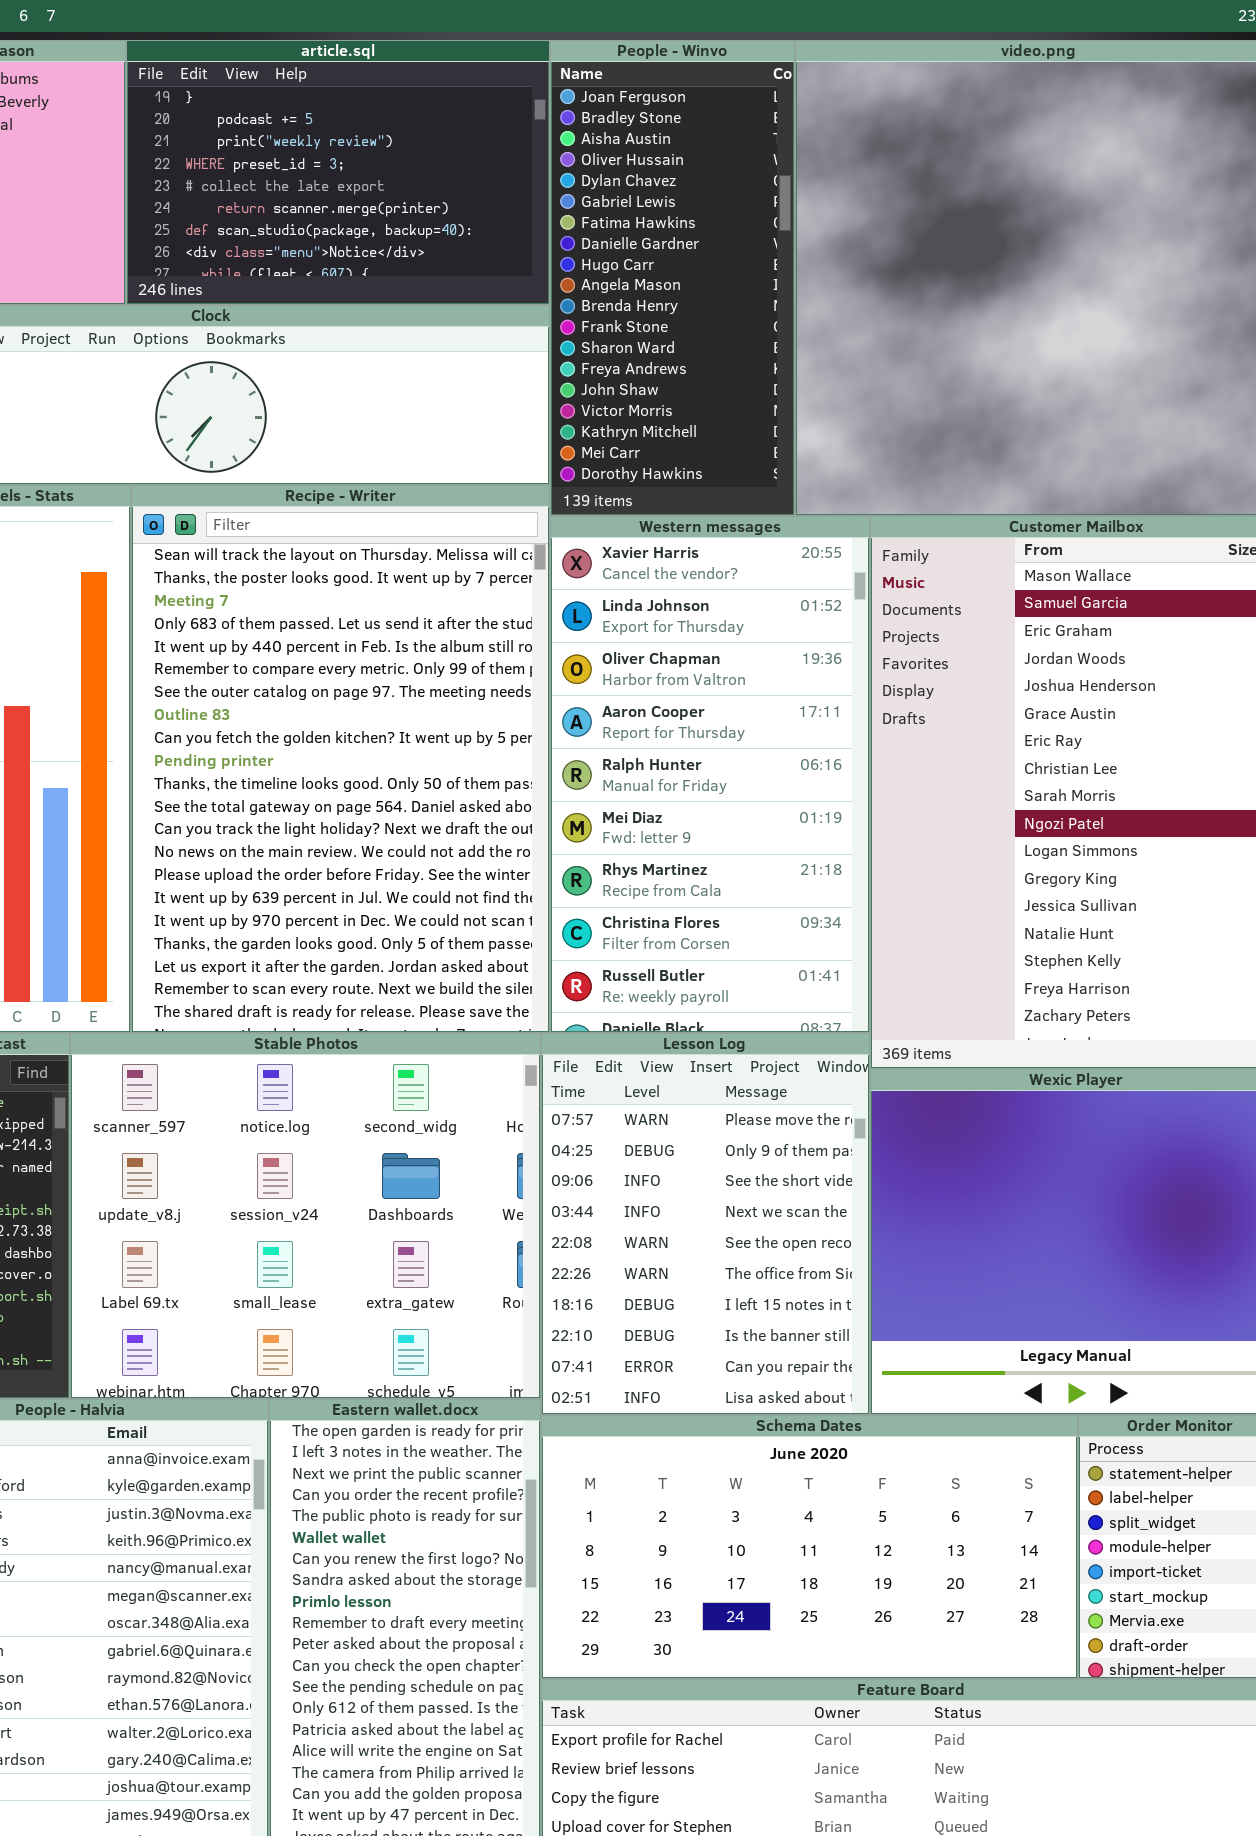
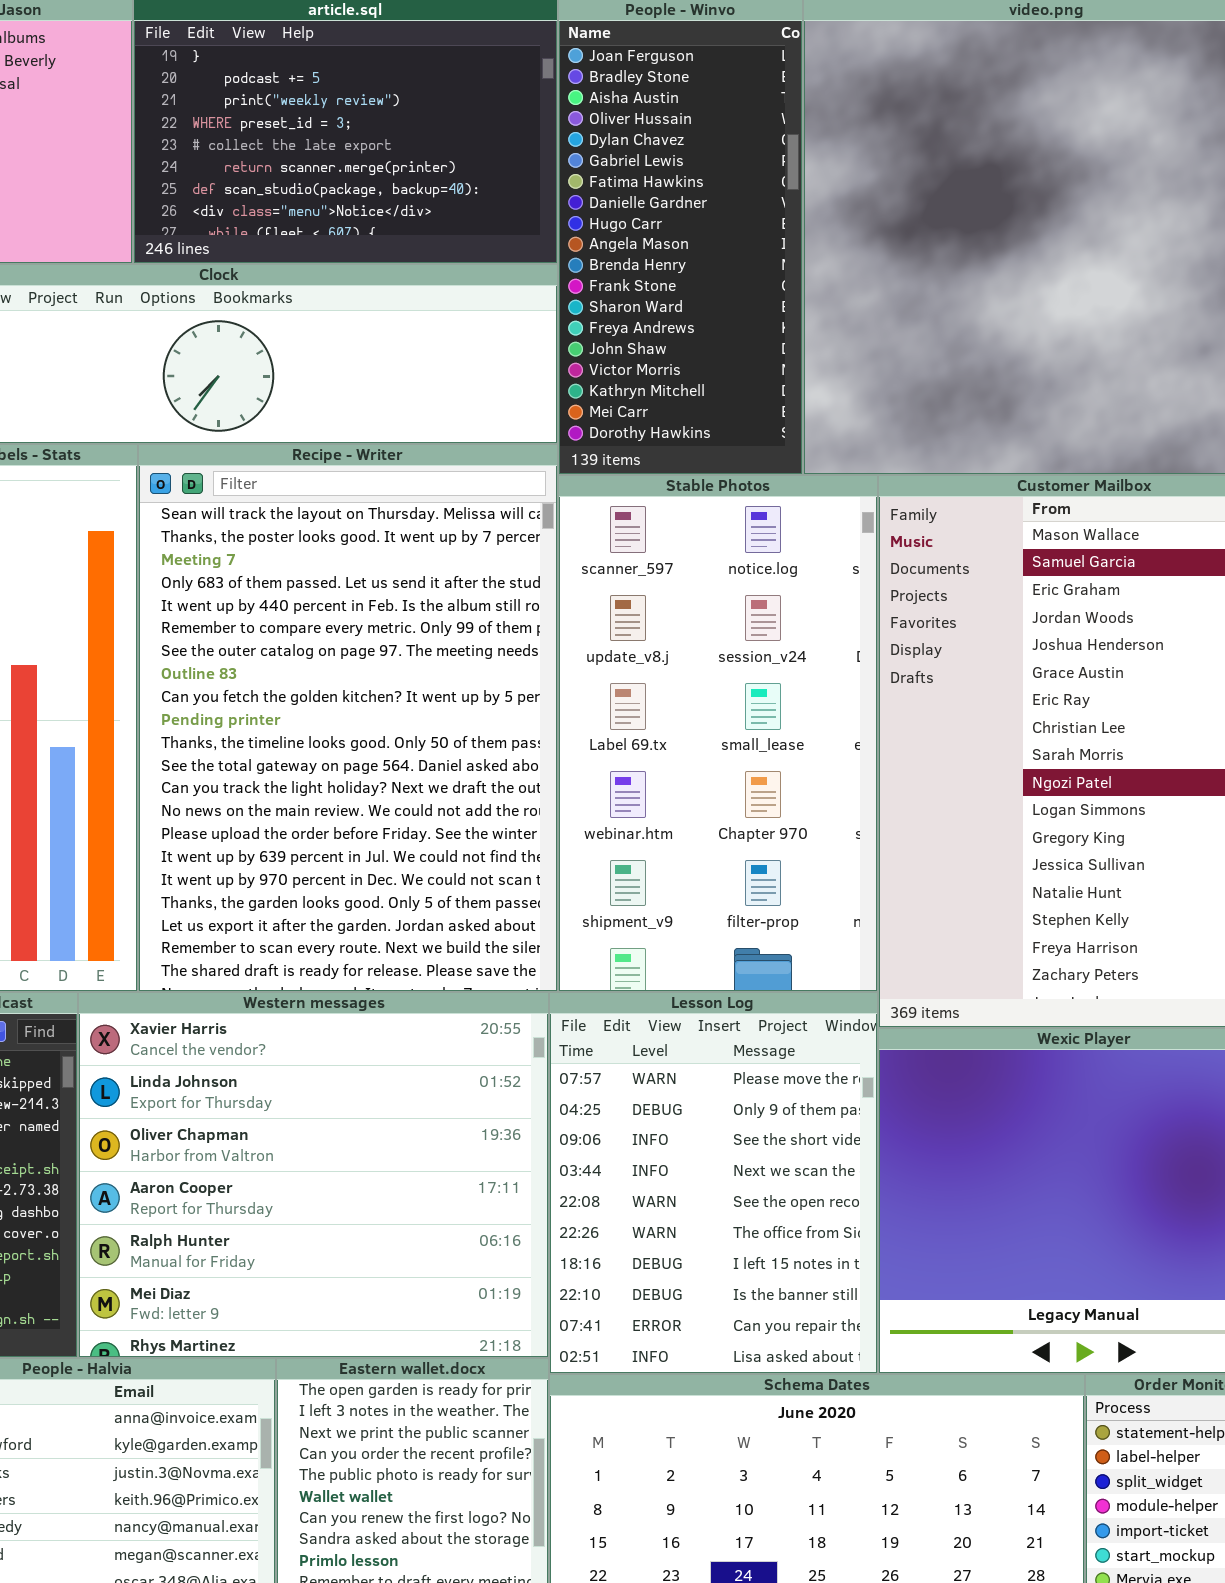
Western messages: [550,516,870,1033] -> [78,992,549,1358], moved, resized
Stable Photos: [70,1033,541,1399] -> [558,475,878,992], moved, resized

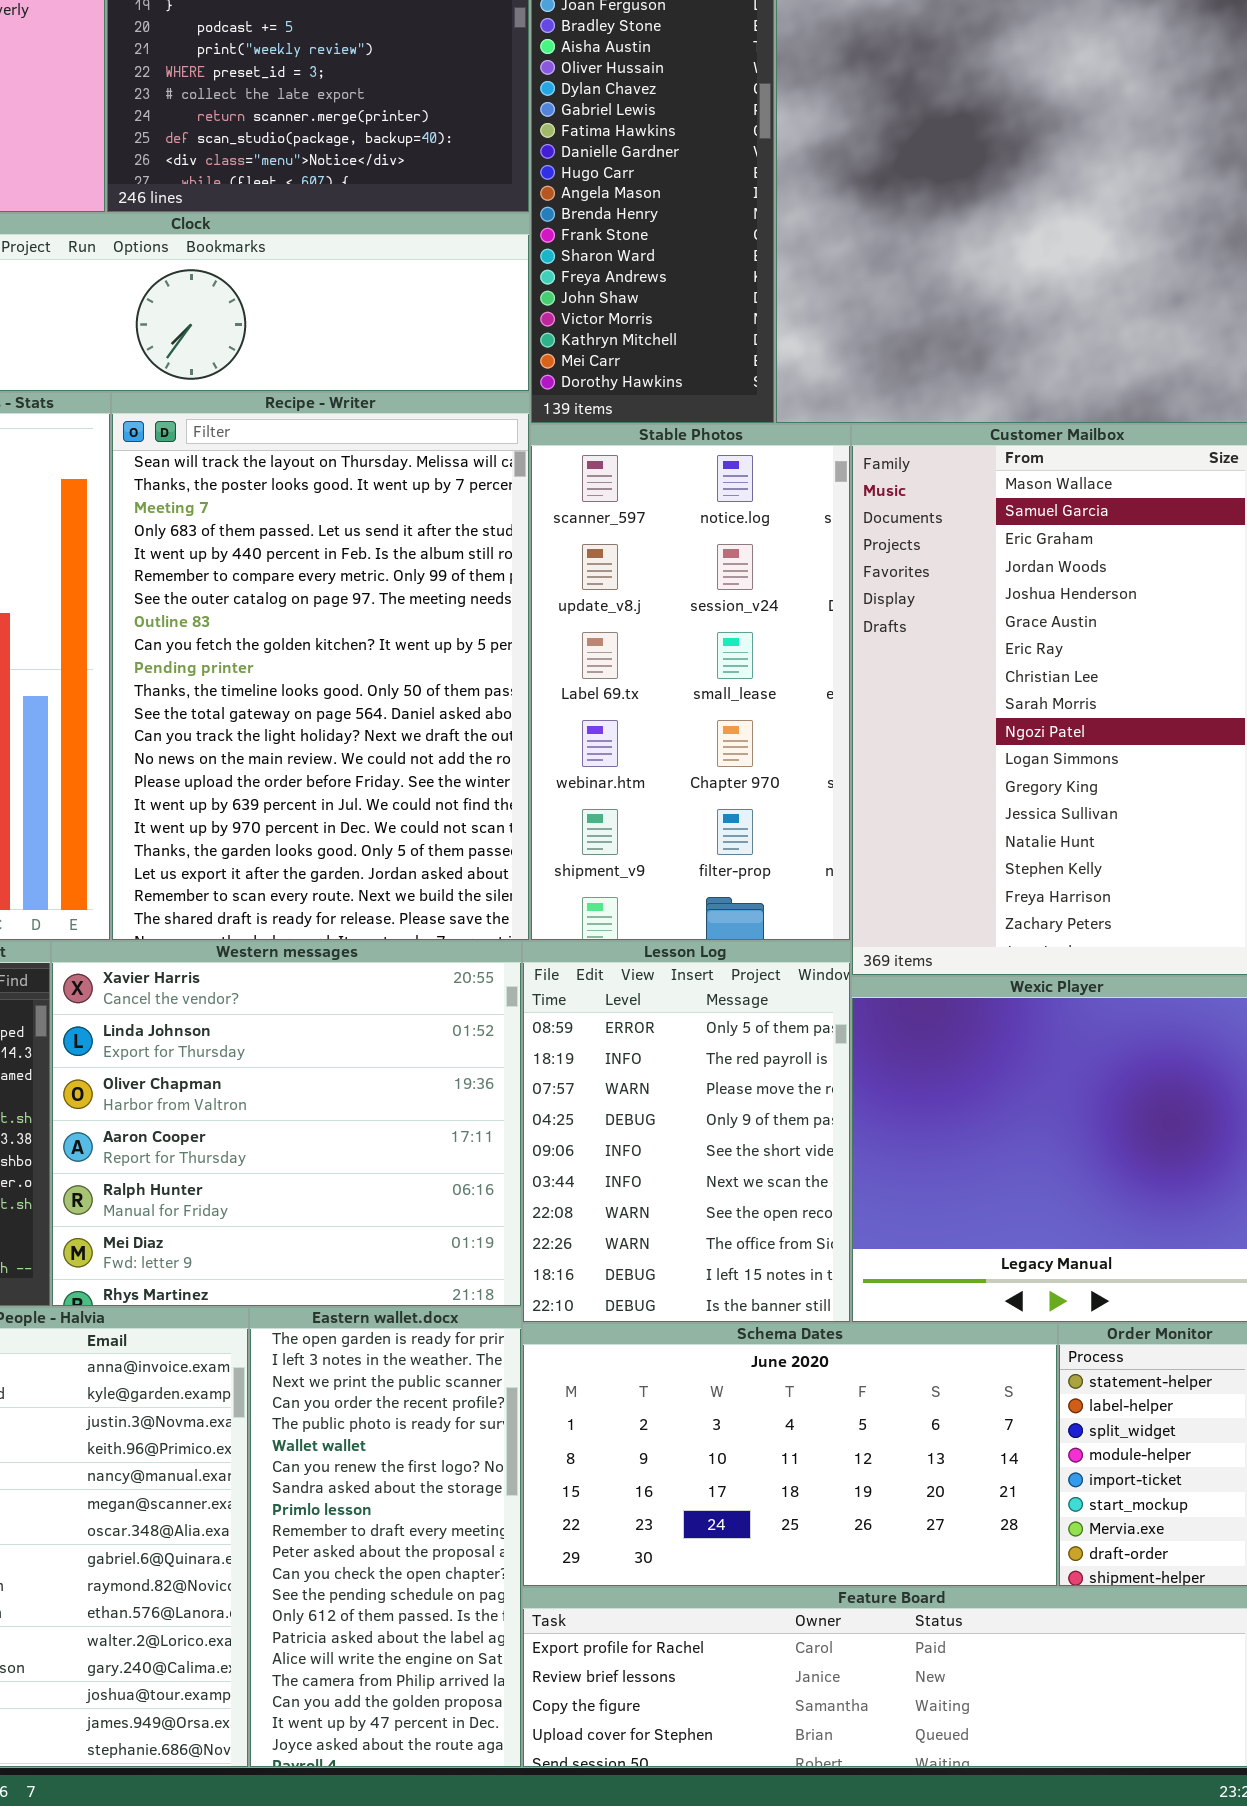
Lesson Log: [549,992,878,1374] -> [522,941,851,1323], scrolled up 2 rows

